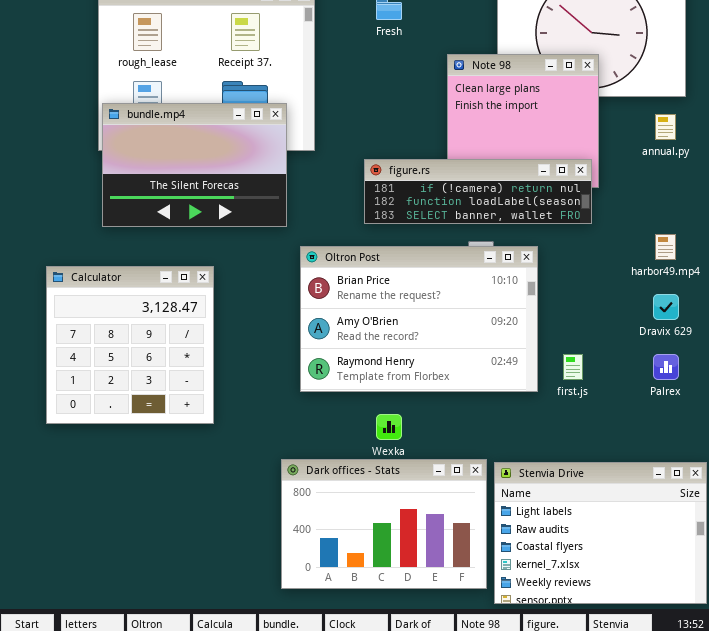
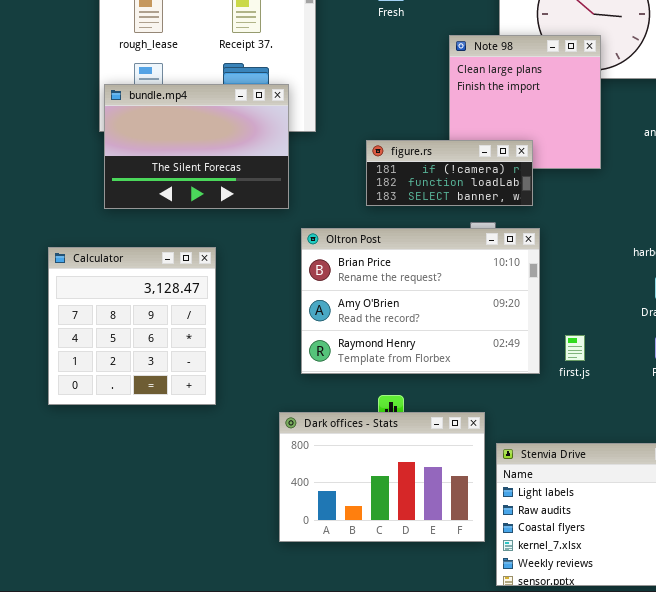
figure.rs: [364,159,592,224] -> [366,140,533,206], resized
Dark offices - Stats: [281,459,487,589] -> [279,412,485,542], moved

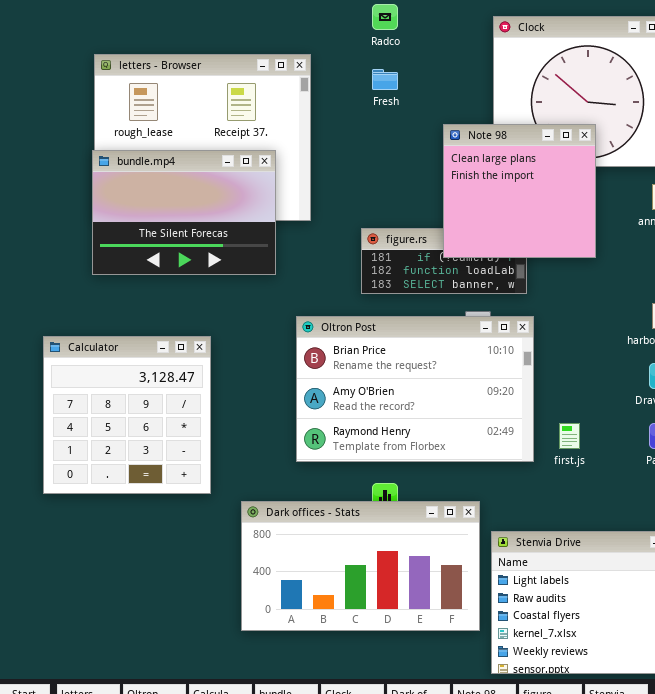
Note 98: [449,35,601,169] -> [443,124,596,258], raised
bundle.mp4: [104,84,289,209] -> [92,150,276,275], moved
Dark offices - Stats: [279,412,485,542] -> [241,501,480,631], resized

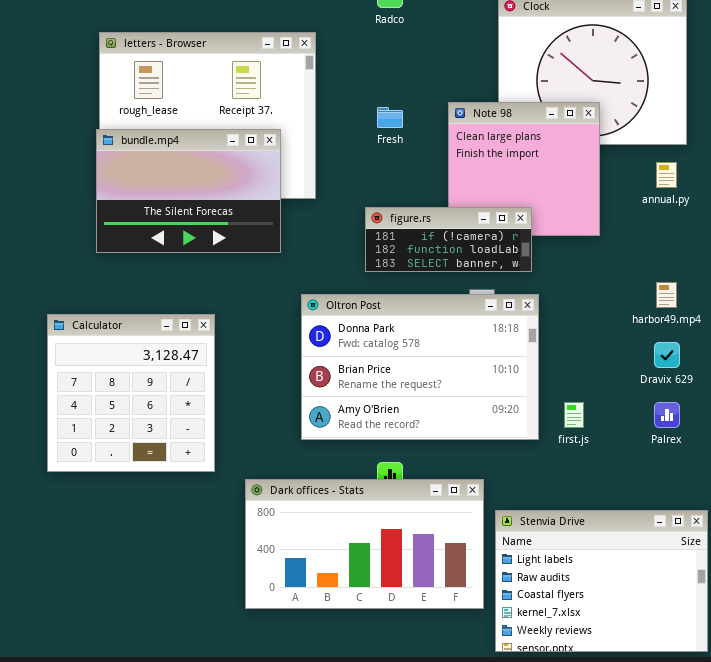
Fresh: [372,69,398,90] -> [377,107,403,128], moved
figure.rs: [361,228,527,294] -> [365,207,532,272], raised
Oltron Post: [296,316,534,462] -> [301,294,539,440], scrolled up 1 row

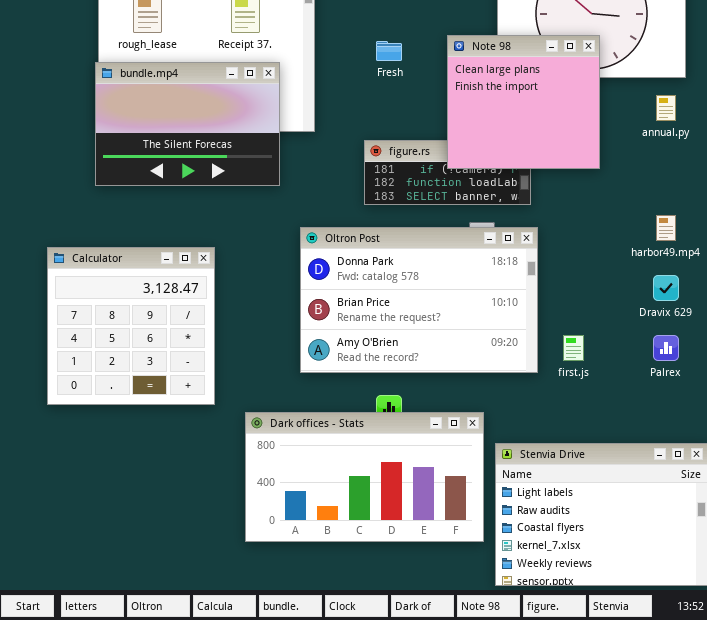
Note 98: [448,102,600,236] -> [447,35,600,169], raised

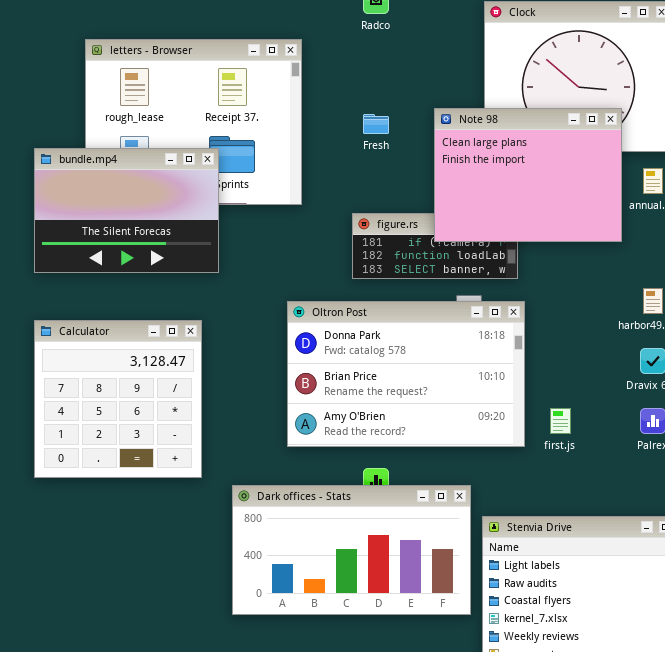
Note 98: [447,35,600,169] -> [434,108,622,242], resized
bundle.mp4: [95,62,280,186] -> [34,148,219,273], moved

